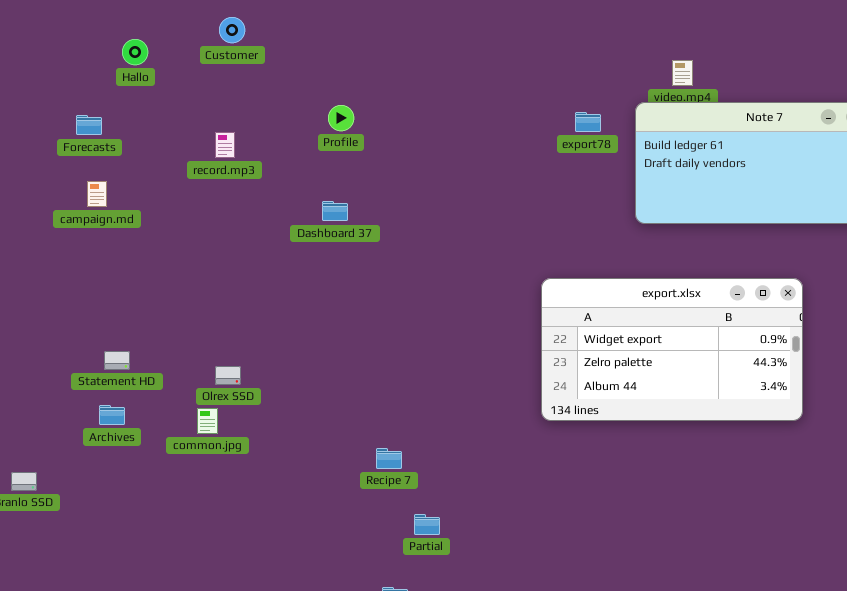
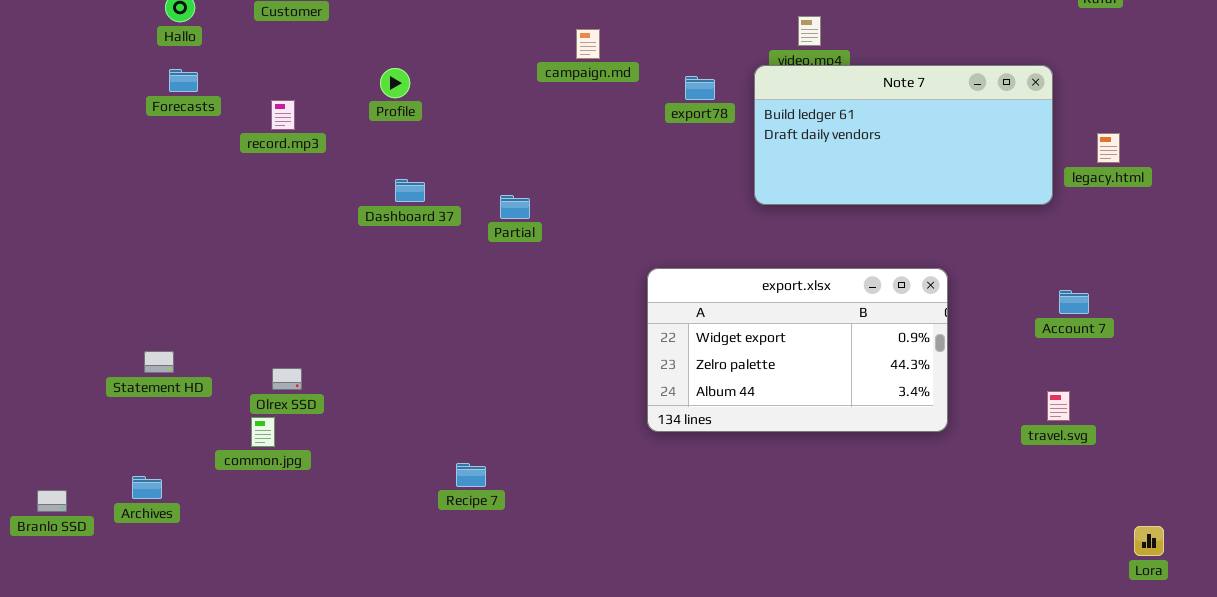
Profile: [328,105,354,131] -> [380,68,410,98], moved
Forecasts: [76,115,102,135] -> [169,69,198,92], moved
campaign.md: [87,181,107,207] -> [576,29,600,59], moved
Archives: [99,405,125,425] -> [132,476,162,499], moved
Partial: [414,514,440,535] -> [500,195,530,219], moved

